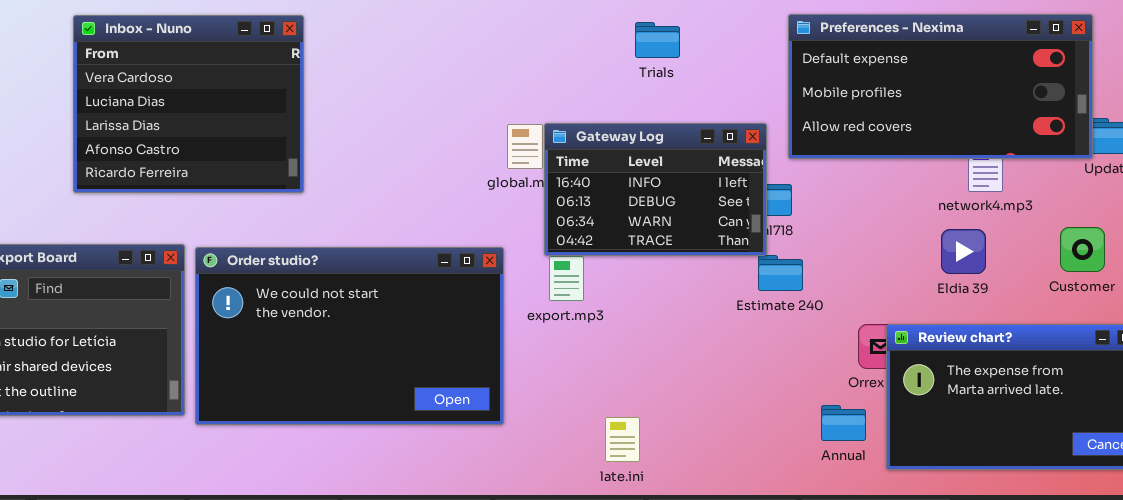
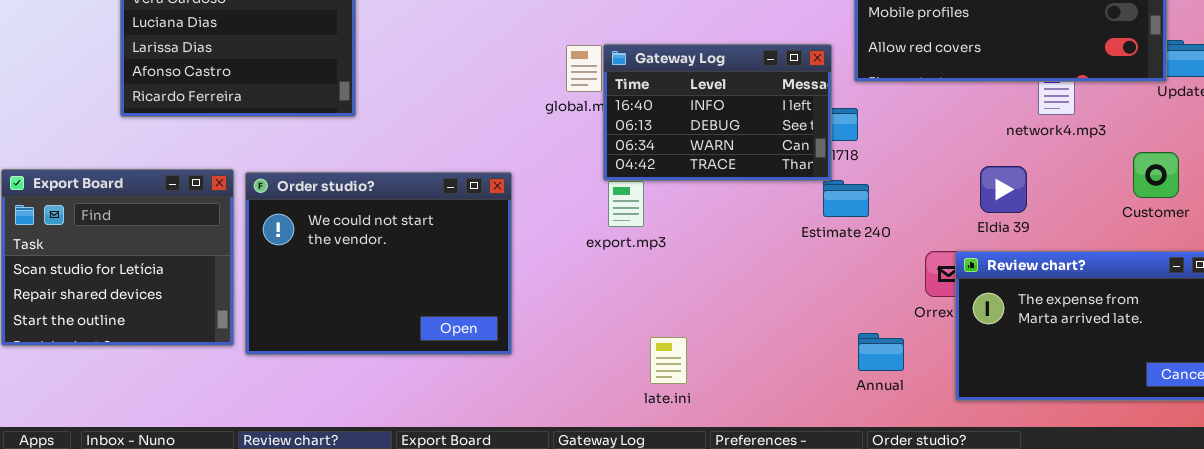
Eldia 39: [941,229,986,274] -> [980,166,1027,213], moved
Order studio?: [195,247,504,425] -> [245,172,512,355], resized
Annual: [821,405,866,441] -> [858,333,904,371], moved
late.ini: [605,417,640,462] -> [650,337,687,384], moved

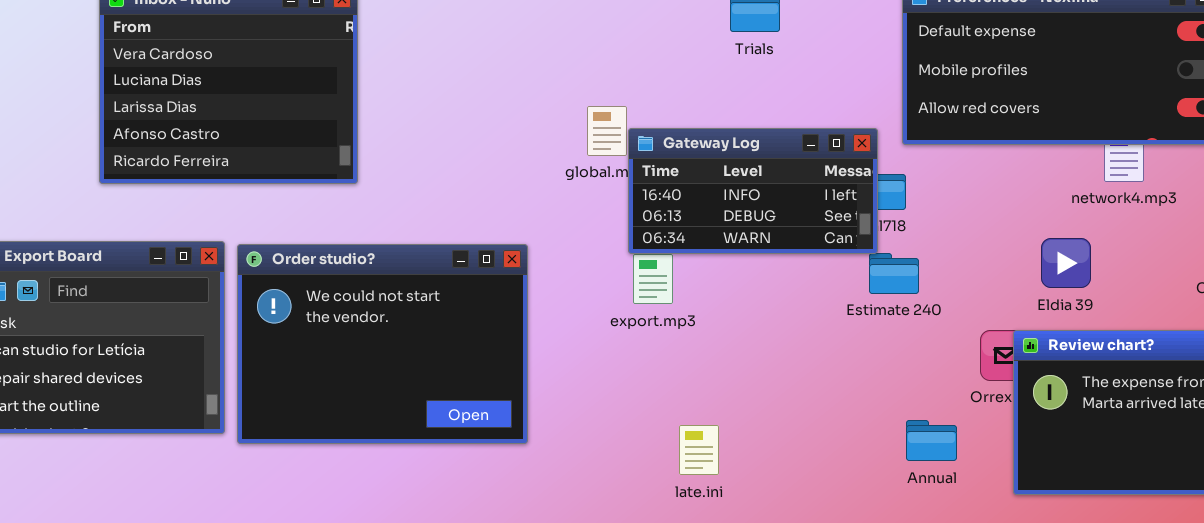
Gateway Log: [603,44,832,181] -> [628,128,878,254], resized

